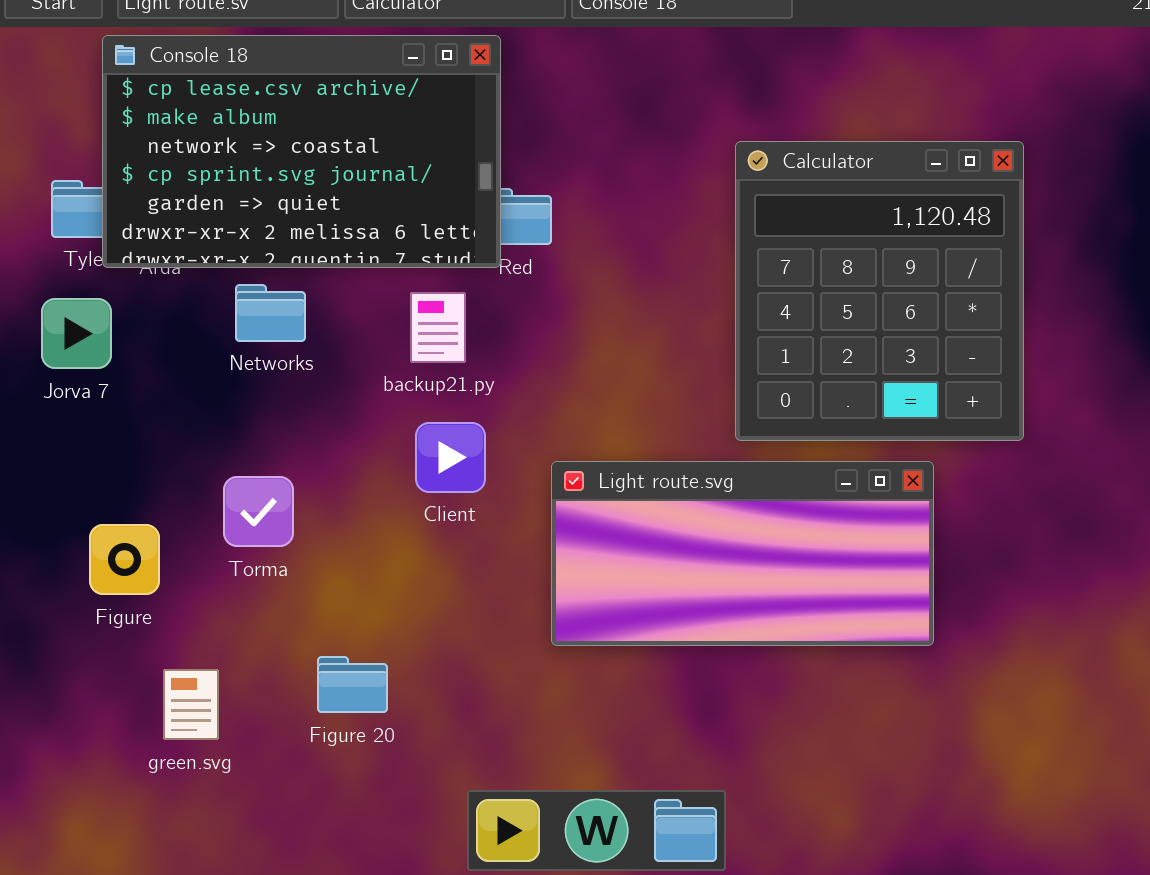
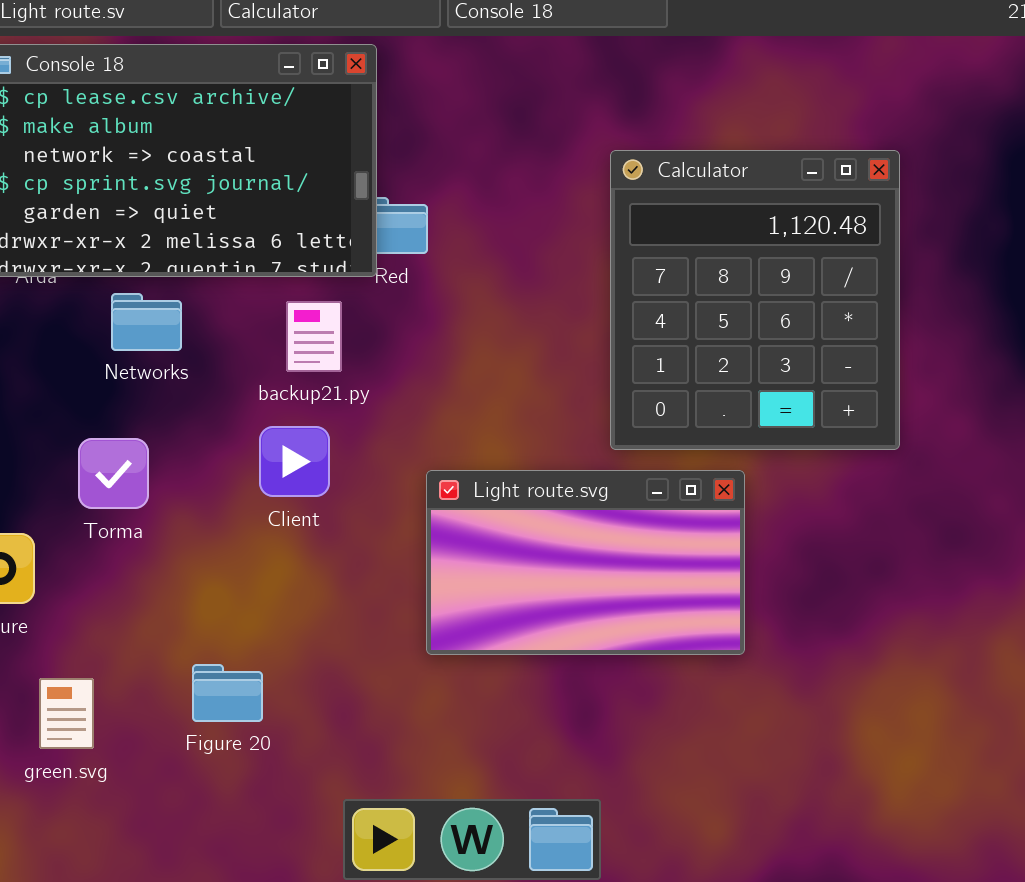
Client: [415,422,486,493] -> [259,426,330,497], moved
Light route.svg: [551,461,934,646] -> [426,470,745,655], resized
Torma: [223,476,294,547] -> [78,438,149,509], moved

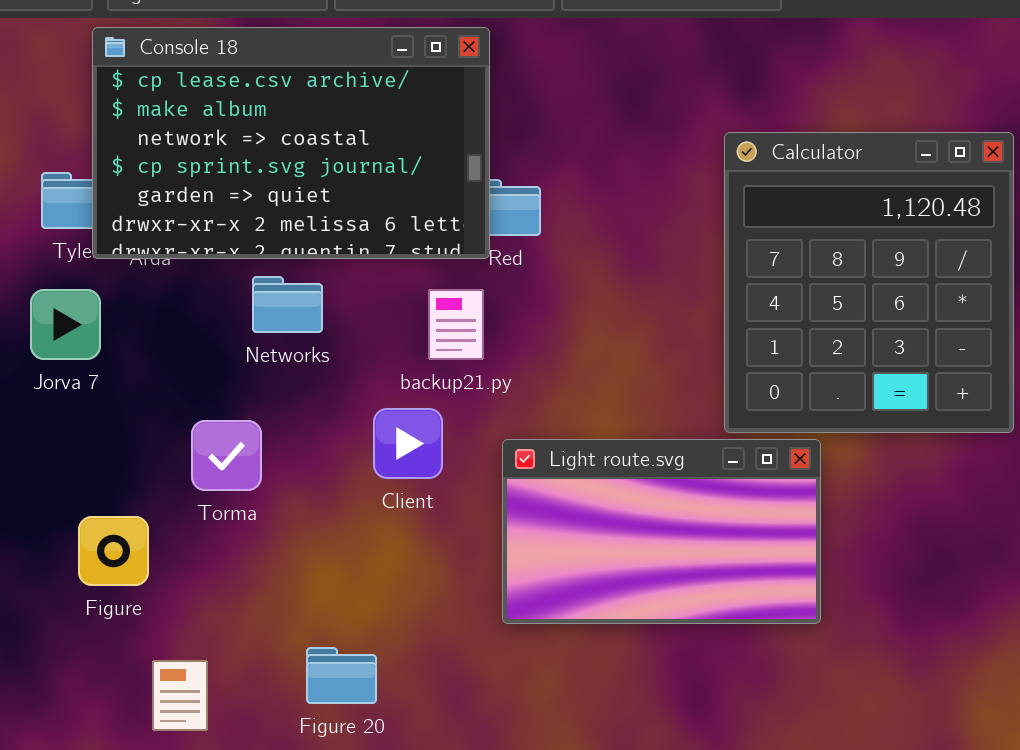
Networks: [111,293,182,351] -> [252,276,323,333], moved
backup21.py: [286,301,342,372] -> [428,289,484,360], moved
Light route.svg: [426,470,745,655] -> [502,439,821,624], moved

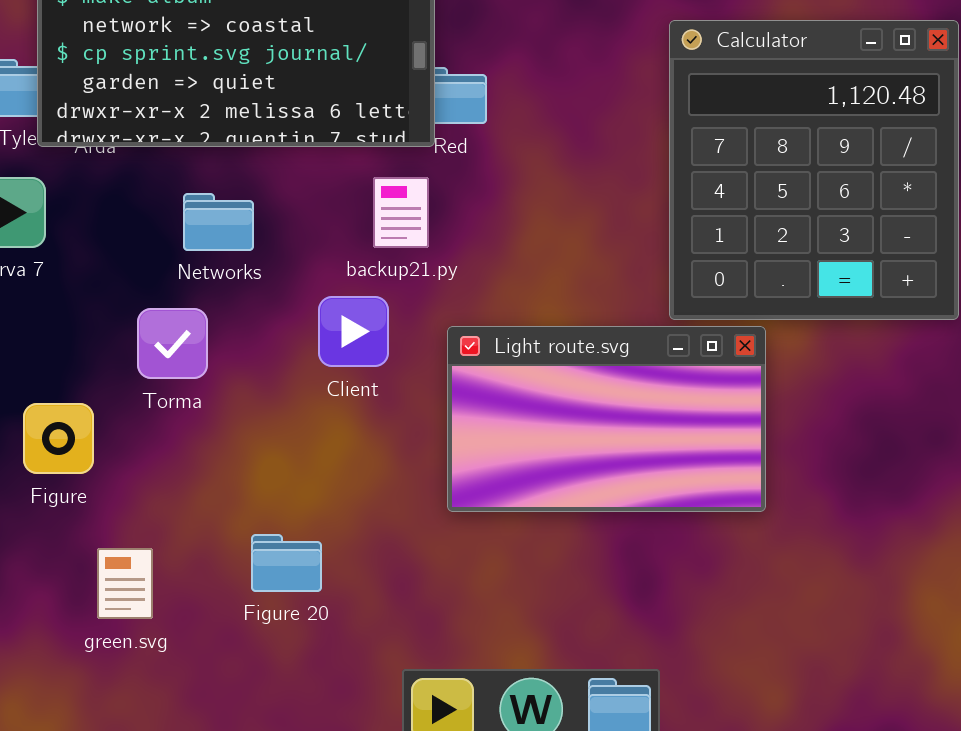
Networks: [252,276,323,333] -> [183,193,254,251], moved

